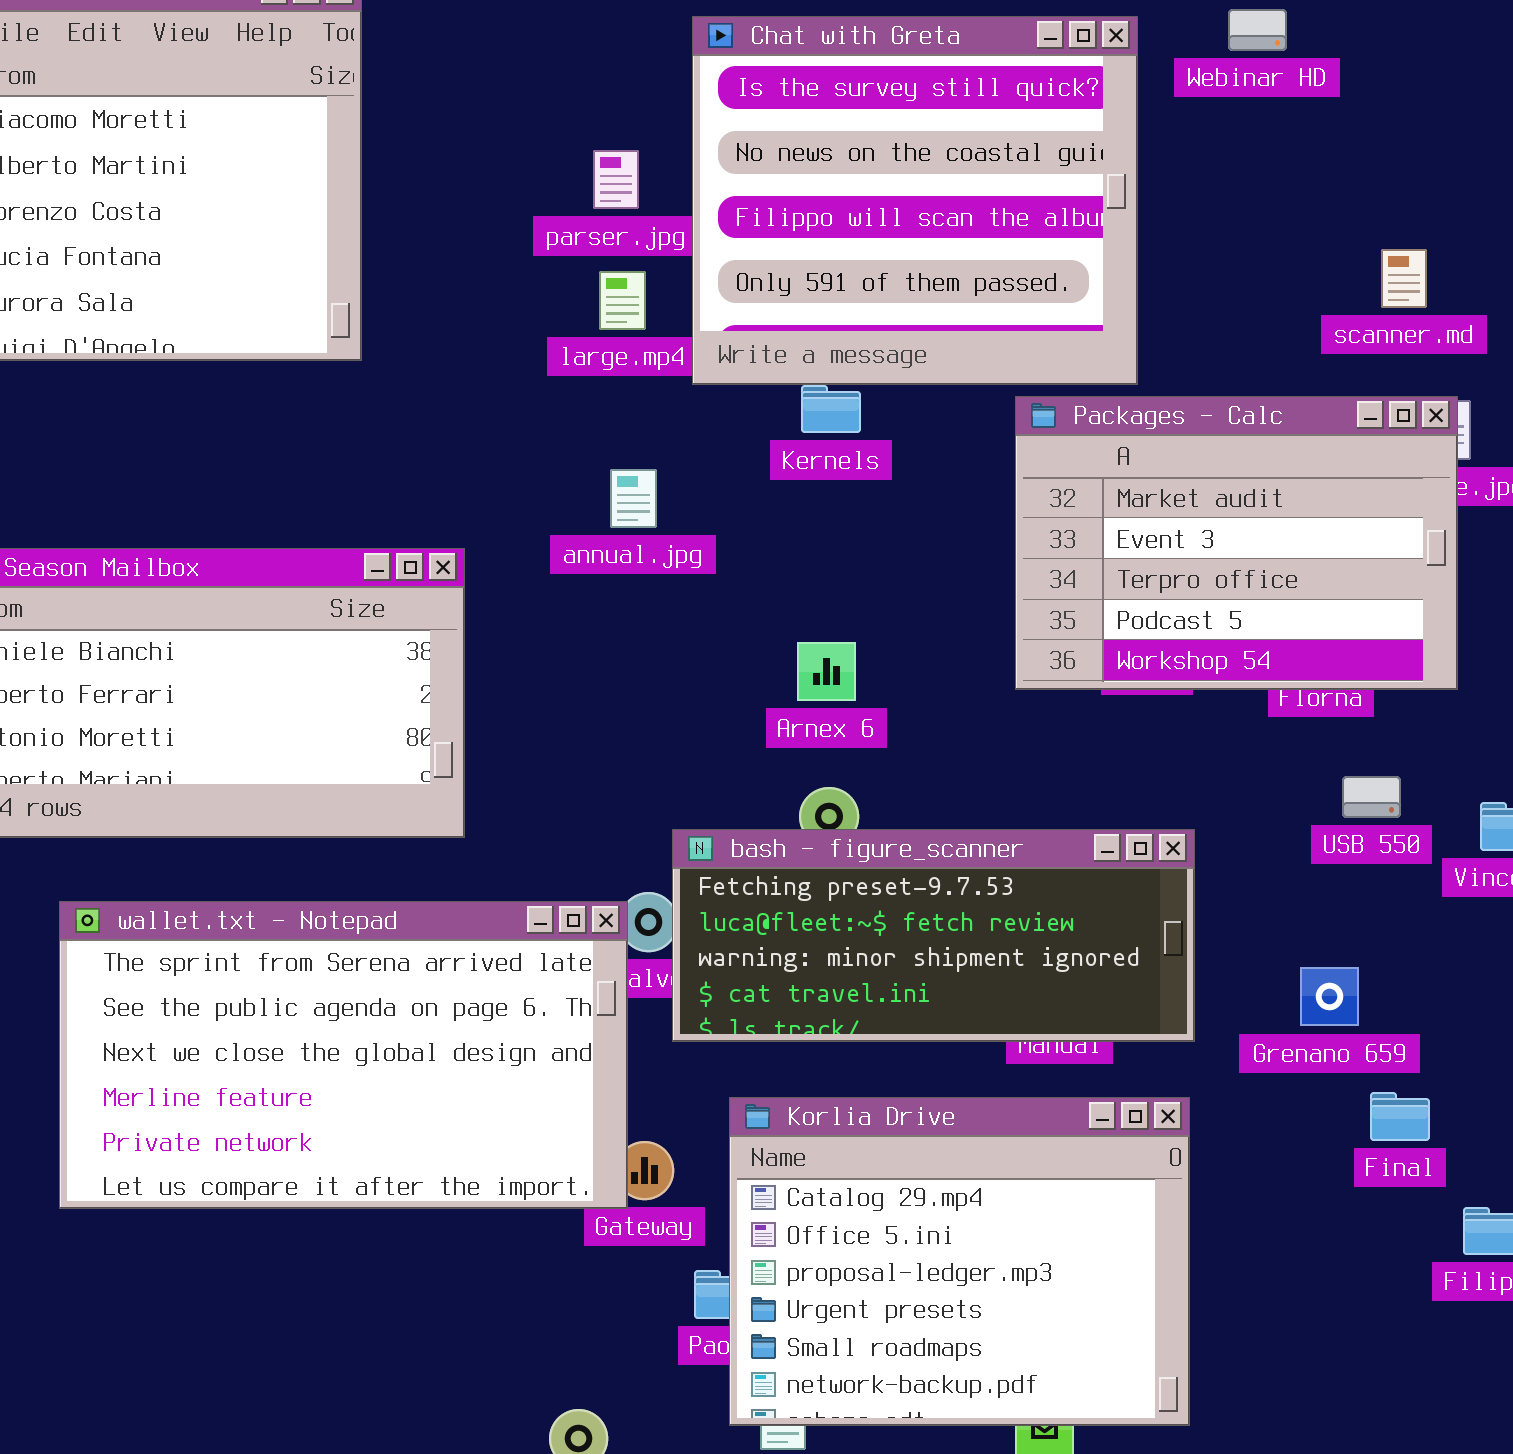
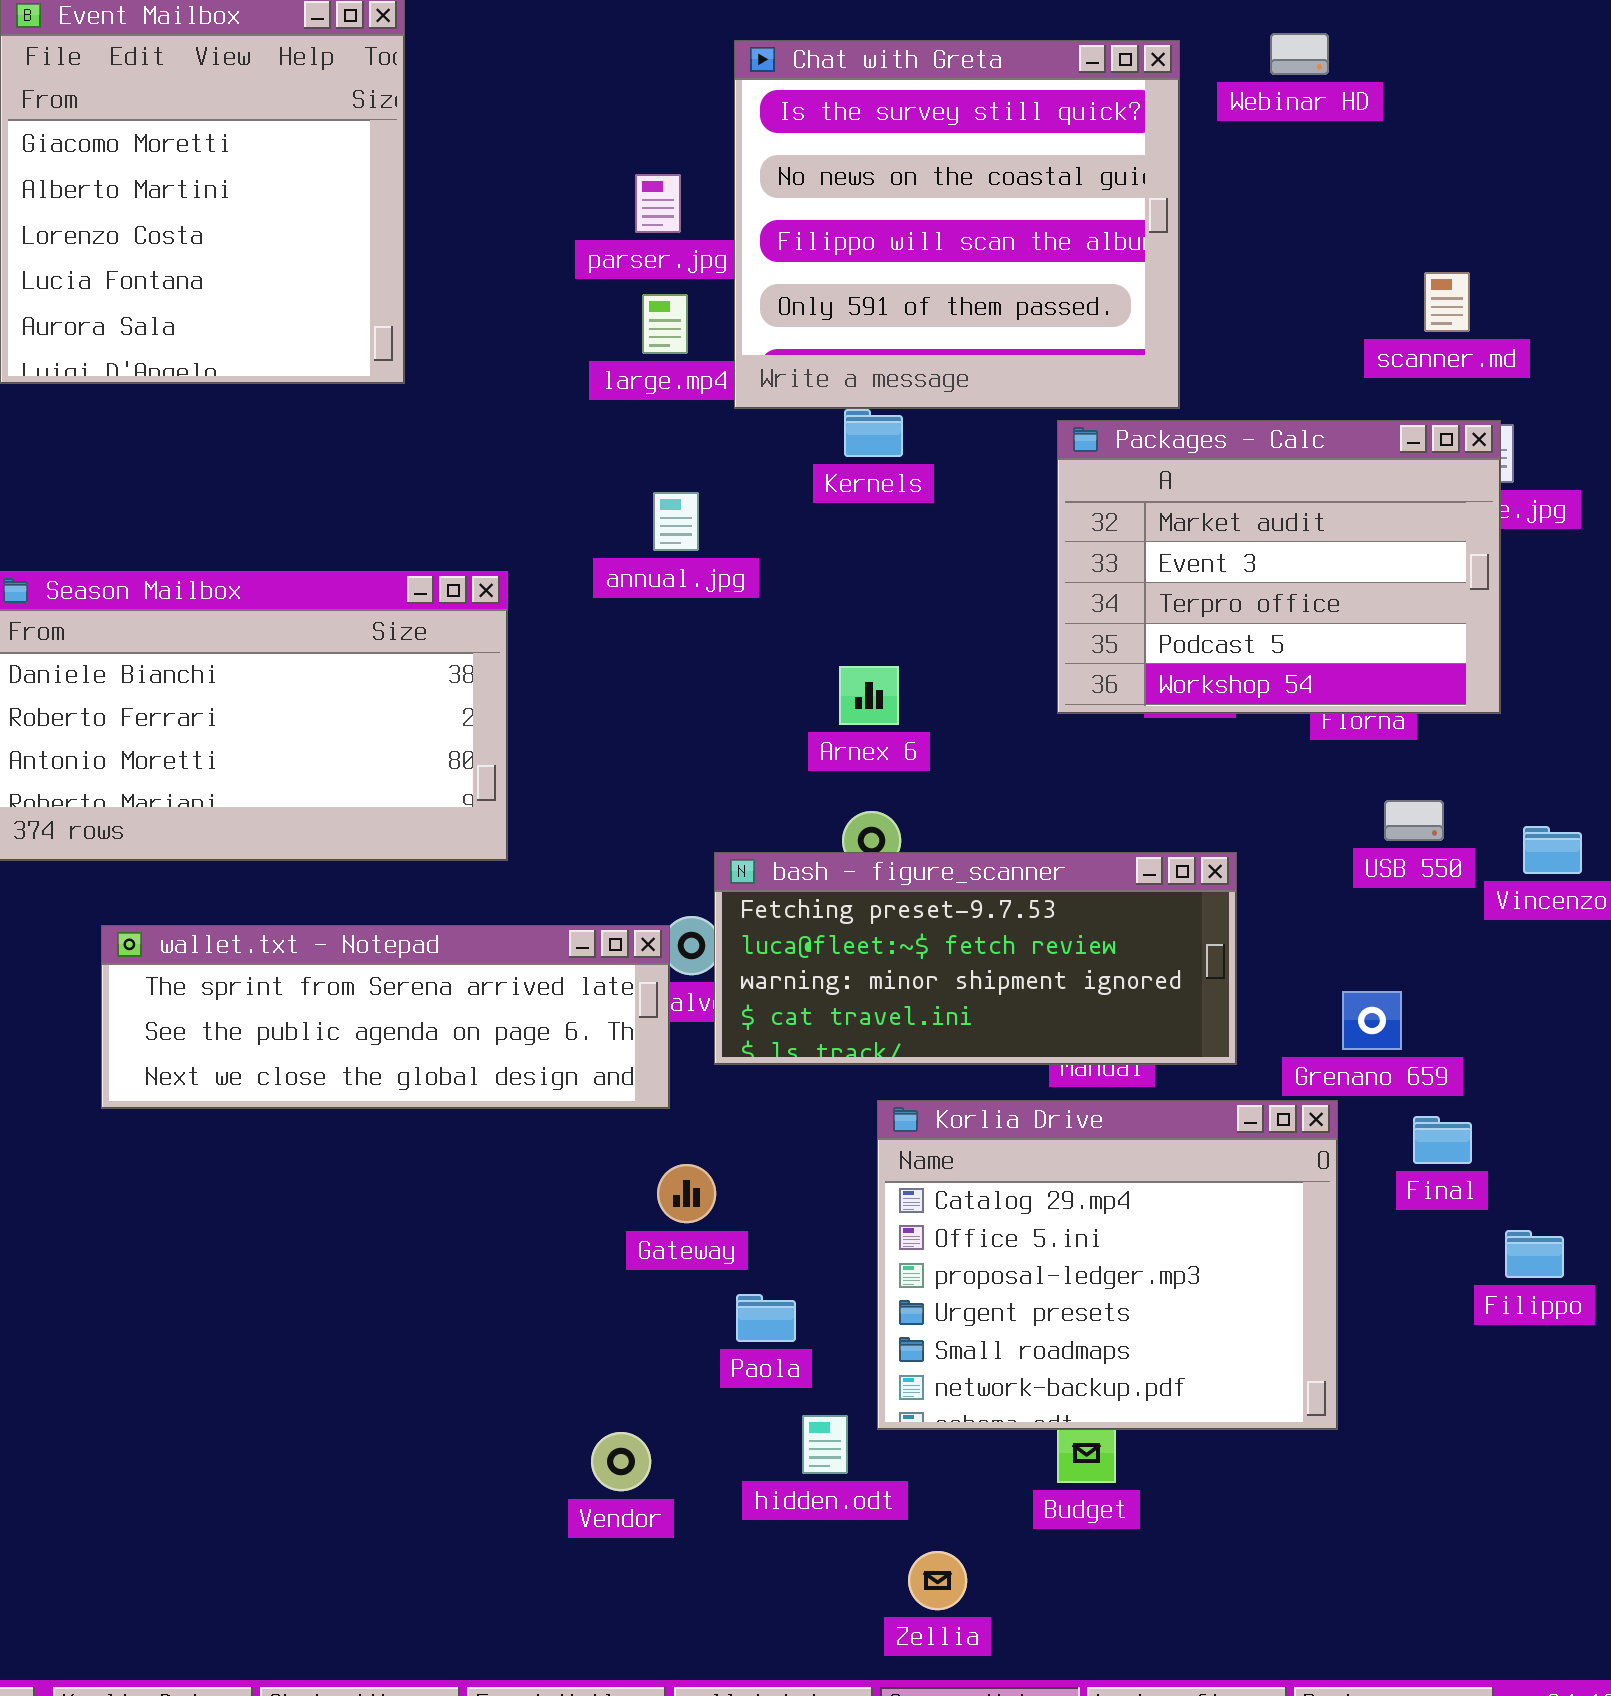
wallet.txt - Notepad: [59,901,628,1209] -> [101,925,670,1109], resized
Korlia Drive: [729,1097,1190,1426] -> [877,1100,1338,1430], moved

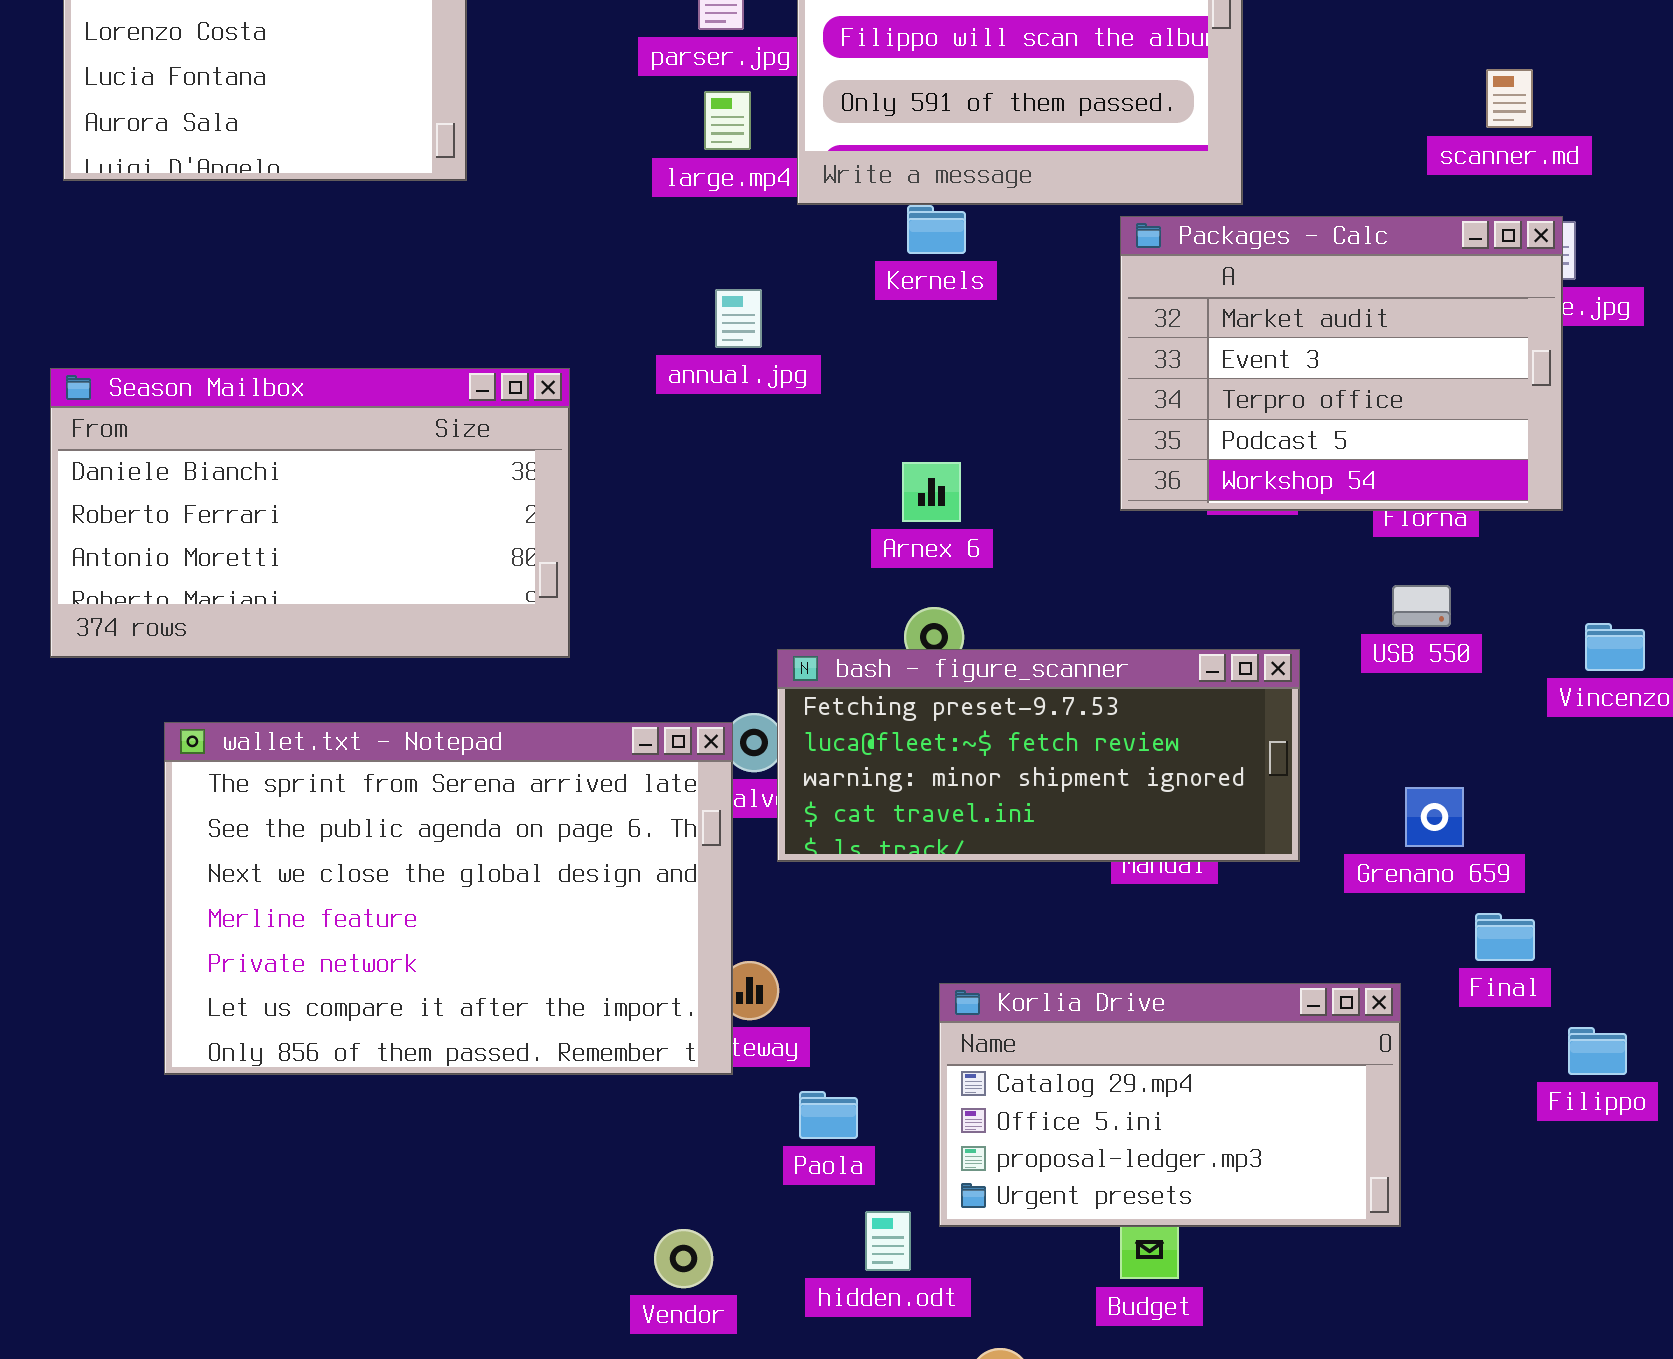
USB 550: [1384,800,1444,841] -> [1392,585,1451,627], moved
wallet.txt - Notepad: [101,925,670,1109] -> [164,722,733,1075], resized
Korlia Drive: [877,1100,1338,1430] -> [939,983,1401,1227], resized

